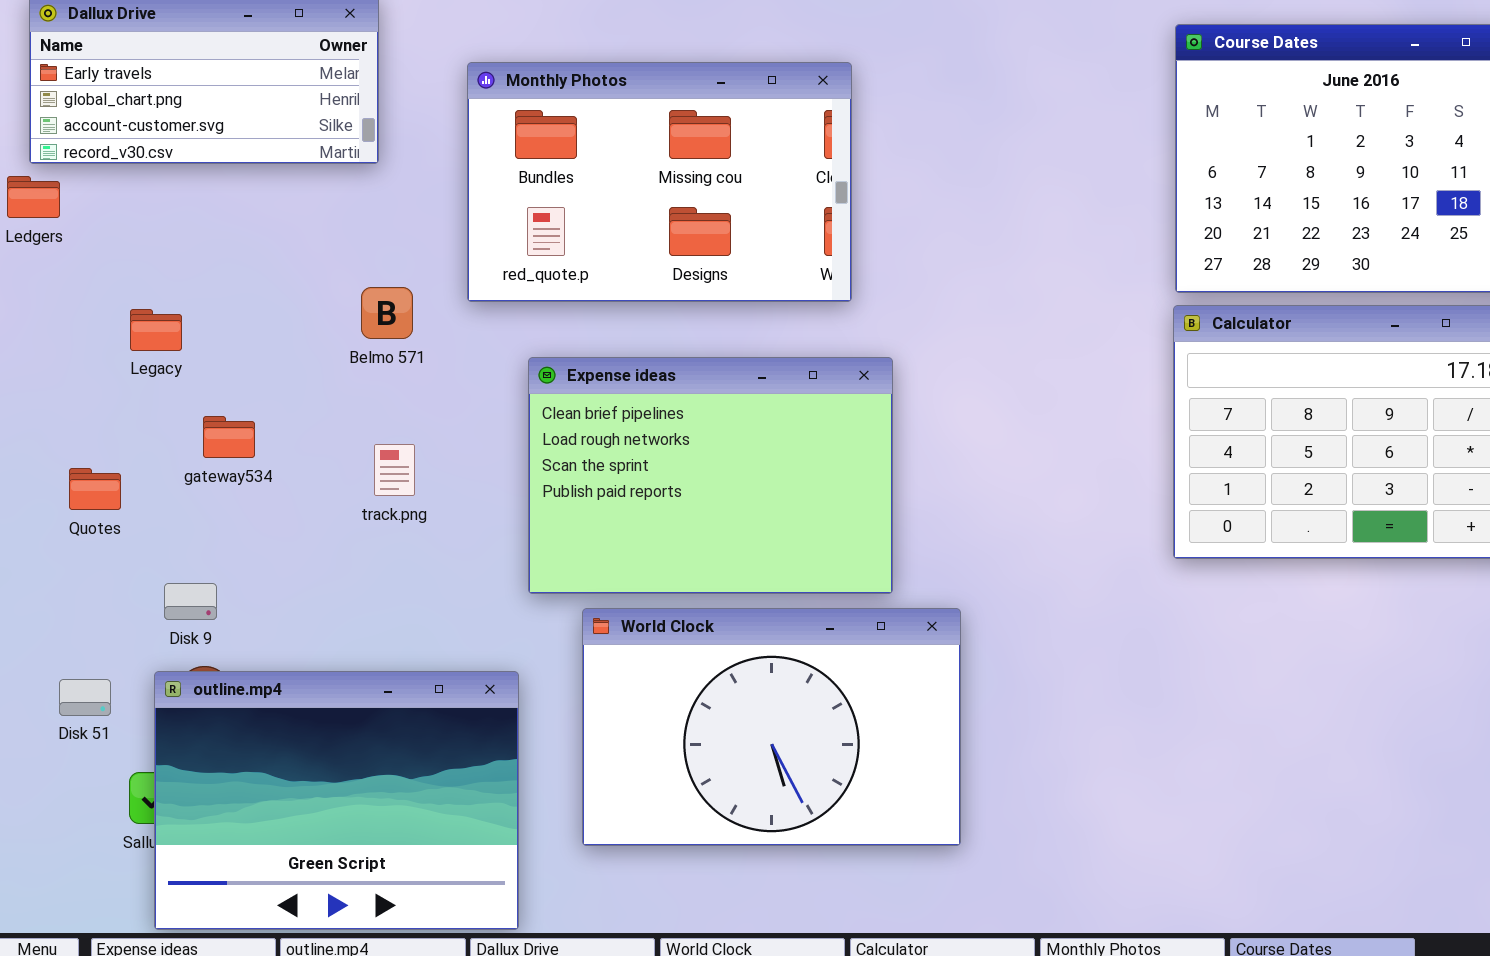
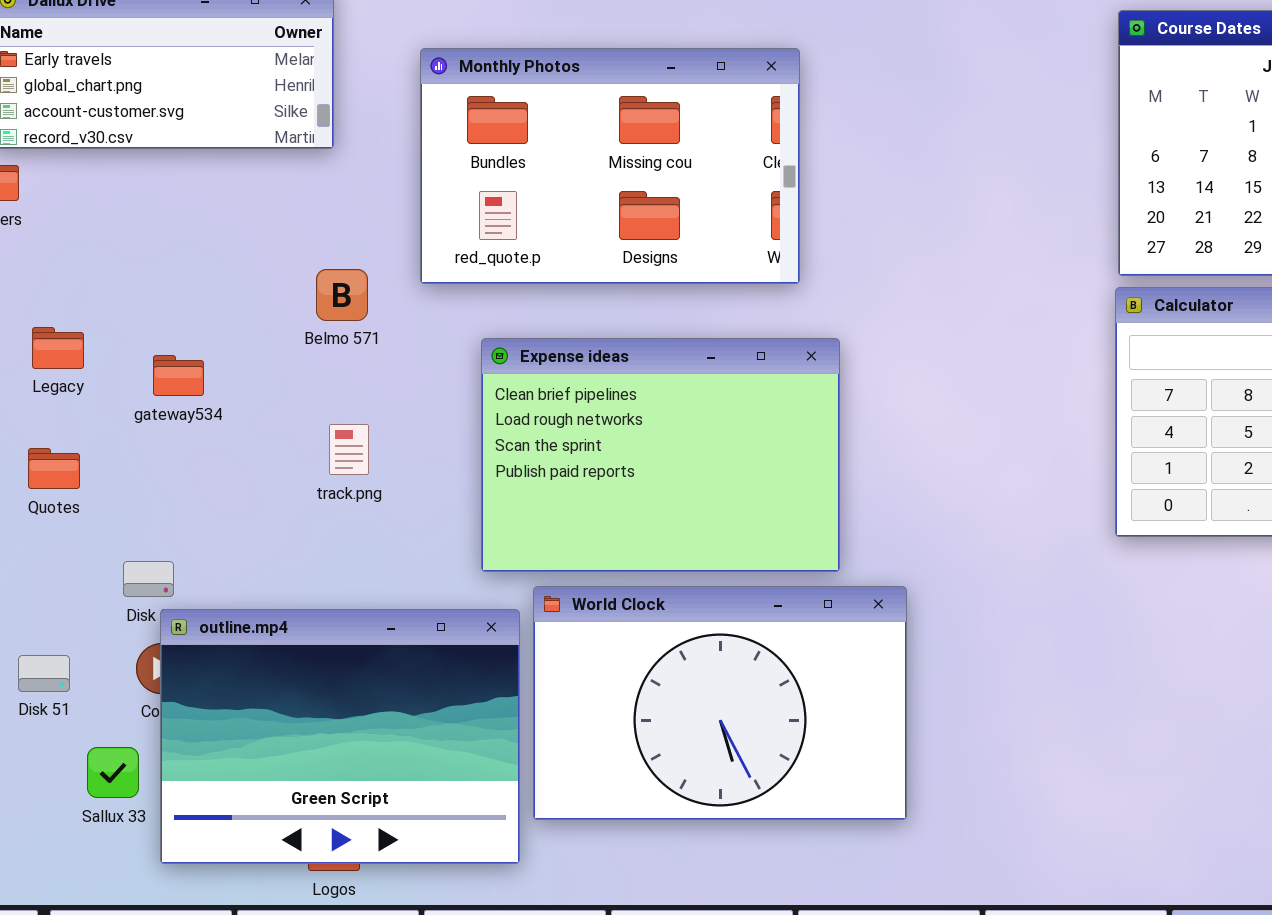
Legacy: [130,309,182,351] -> [32,327,84,369], moved
gateway534: [203,416,255,458] -> [153,355,204,396], moved
outline.mp4: [154,671,519,930] -> [160,609,520,864], moved

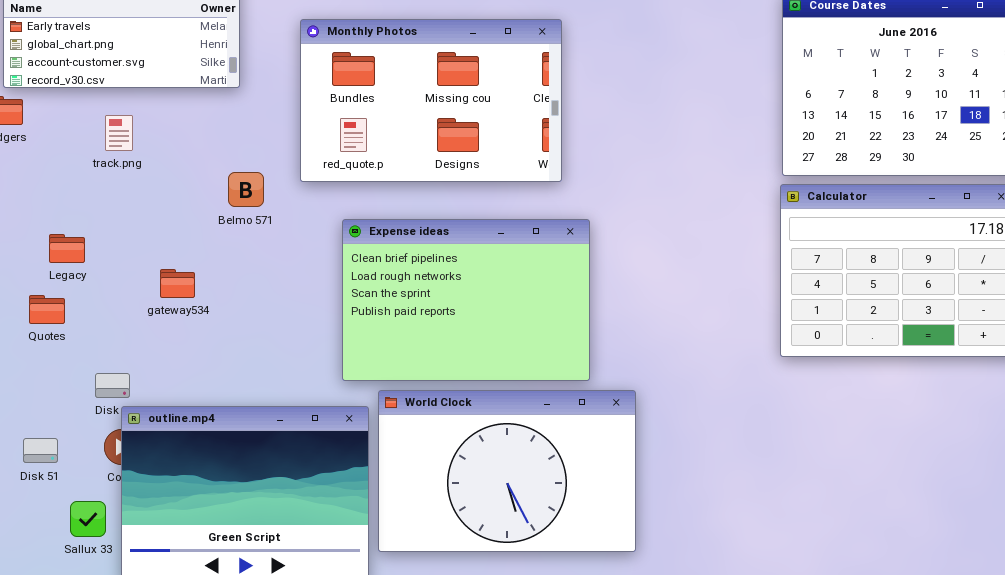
Legacy: [32,327,84,369] -> [49,234,85,263], moved
gateway534: [153,355,204,396] -> [160,269,195,298], moved
track.png: [329,424,369,475] -> [105,115,133,151], moved

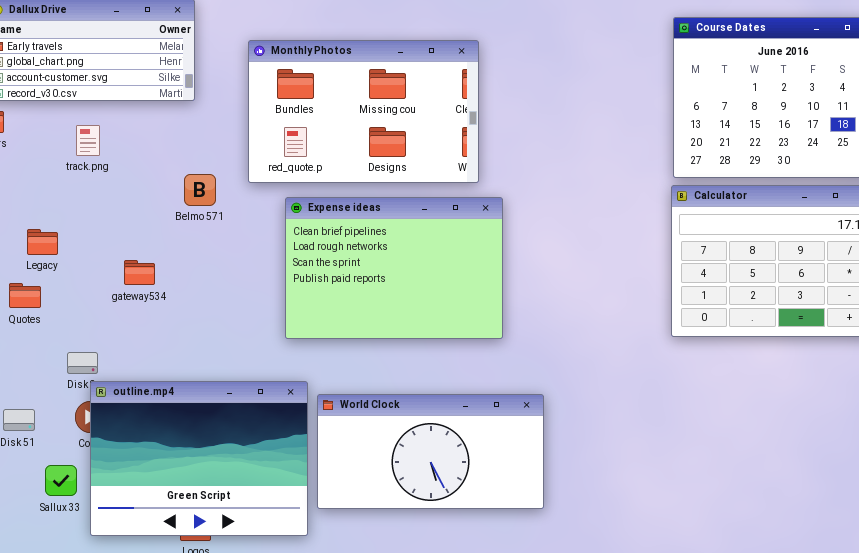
Expense ideas: [342,219,590,381] -> [285,197,503,339], moved
World Clock: [378,390,636,552] -> [317,394,544,509], resized

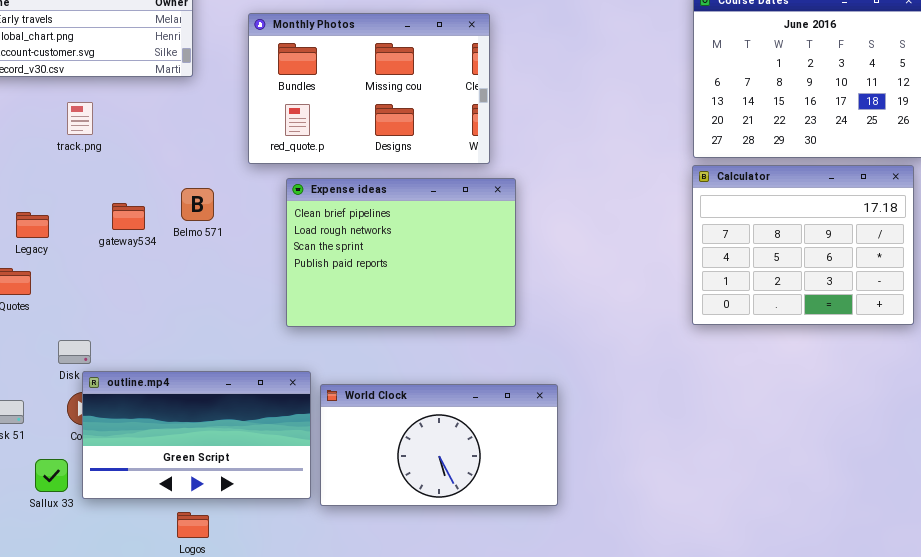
Belmo 571: [184,174,216,206] -> [181,188,214,221], moved
gateway534: [124,260,155,285] -> [112,203,145,230], moved
outline.mp4: [90,381,308,536] -> [82,371,311,499], resized

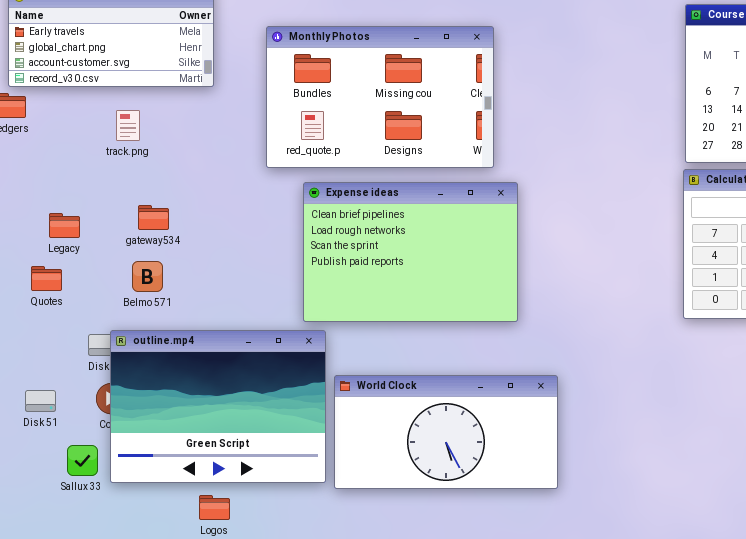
track.png: [67,102,93,135] -> [116,110,140,141], moved
Belmo 571: [181,188,214,221] -> [132,261,163,292], moved
outline.mp4: [82,371,311,499] -> [110,330,326,483], resized

